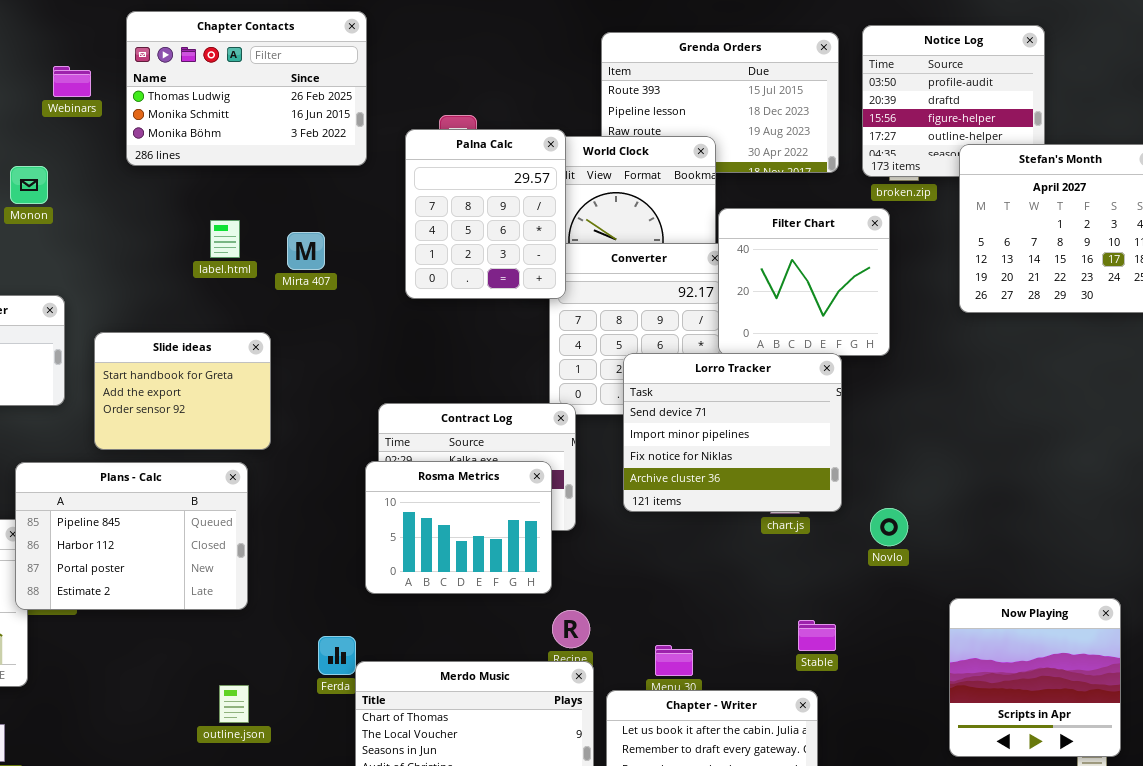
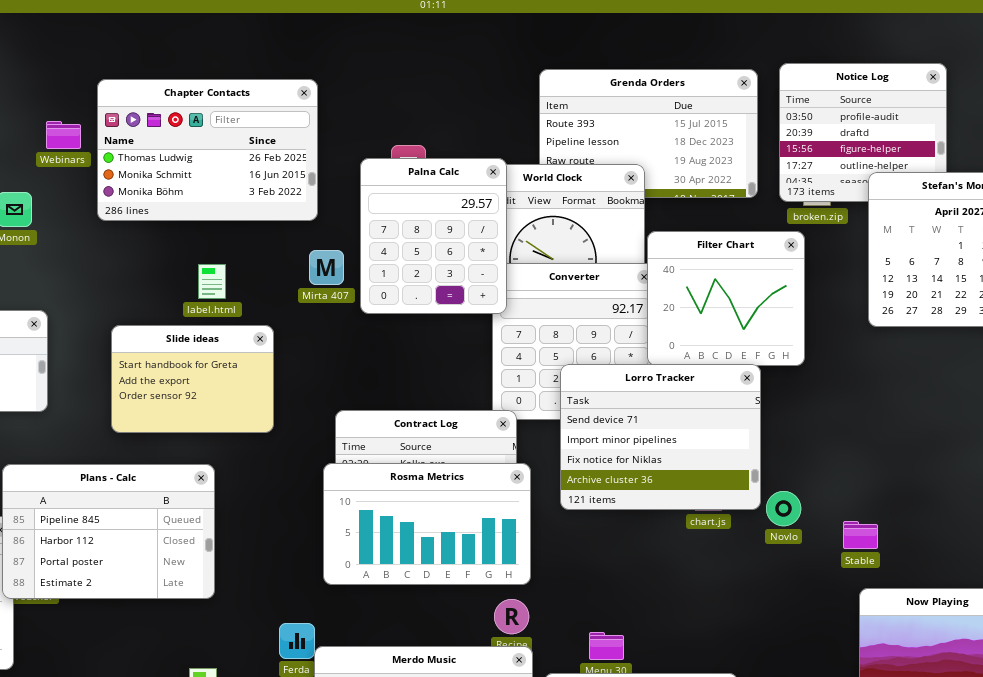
Chapter Contacts: [126,11,367,166] -> [97,79,318,221], moved
Webinars: [53,66,91,97] -> [46,121,81,149], moved
label.html: [210,220,240,258] -> [198,264,226,299], moved
Mirta 407: [287,232,325,270] -> [309,250,344,285], moved
Slide ideas: [94,332,271,450] -> [111,325,274,433], moved
Rosma Metrics: [365,461,552,594] -> [323,463,531,585], resized
Novlo: [870,508,908,546] -> [766,491,801,526], moved
Stable: [798,620,836,651] -> [843,521,878,549], moved

